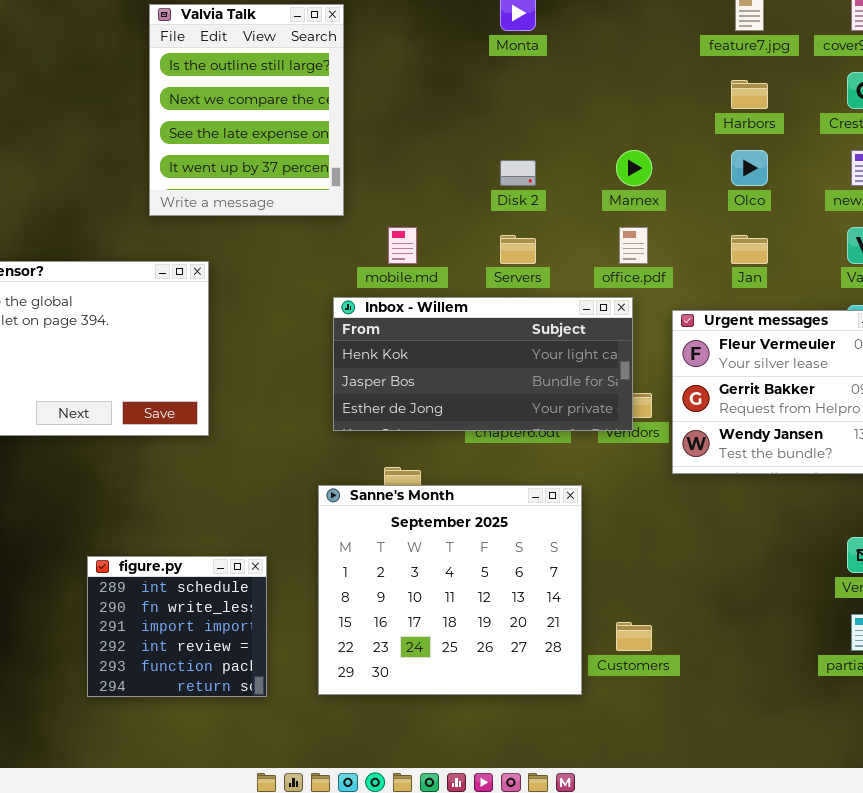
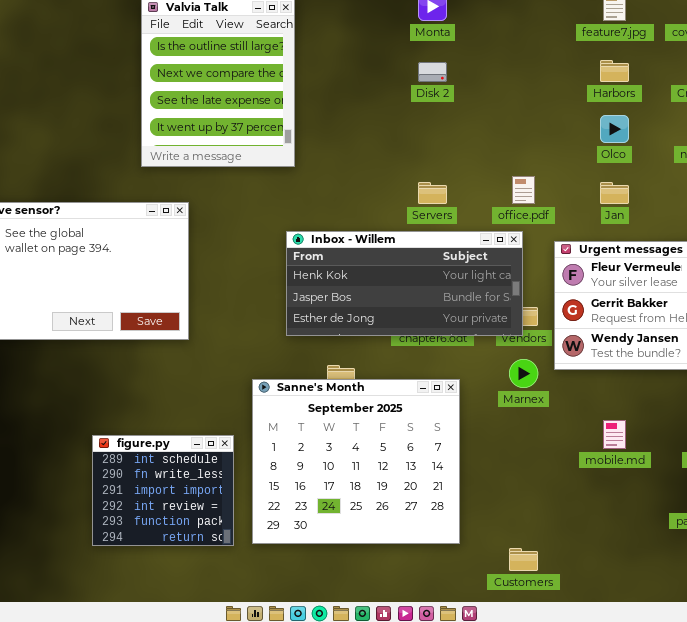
Marnex: [616,150,652,186] -> [509,359,538,388], moved
Disk 2: [500,160,536,186] -> [418,62,447,82], moved
mobile.md: [388,227,417,264] -> [603,420,626,449], moved
Sanne's Month: [318,485,582,695] -> [252,379,460,544], moved
Customers: [616,622,652,651] -> [509,548,538,571], moved

